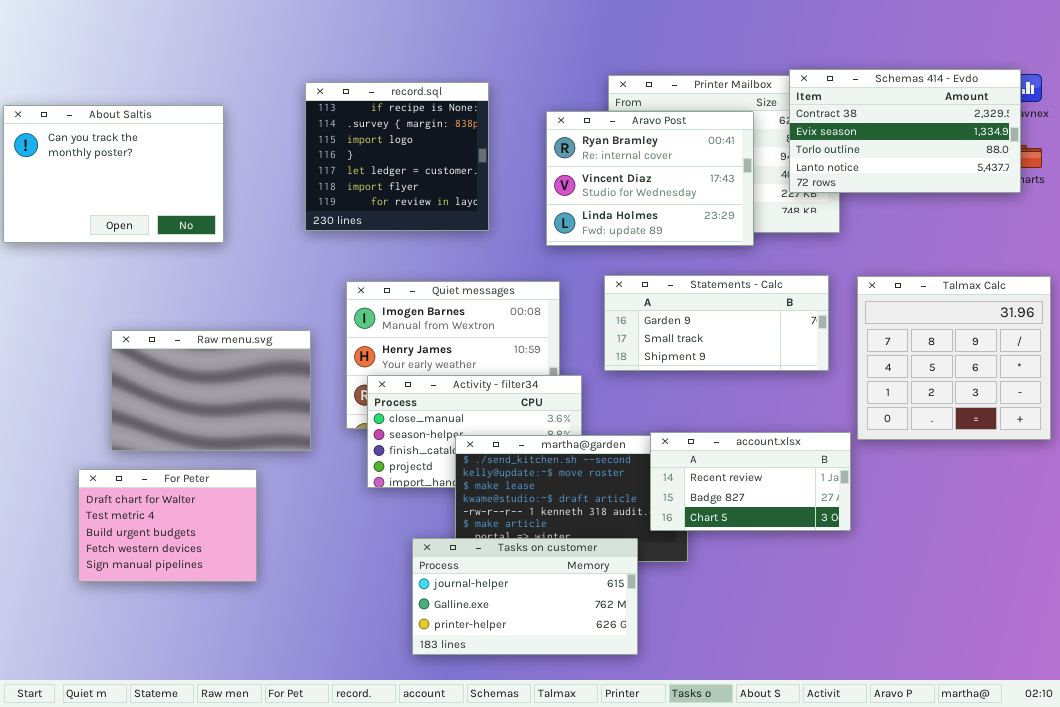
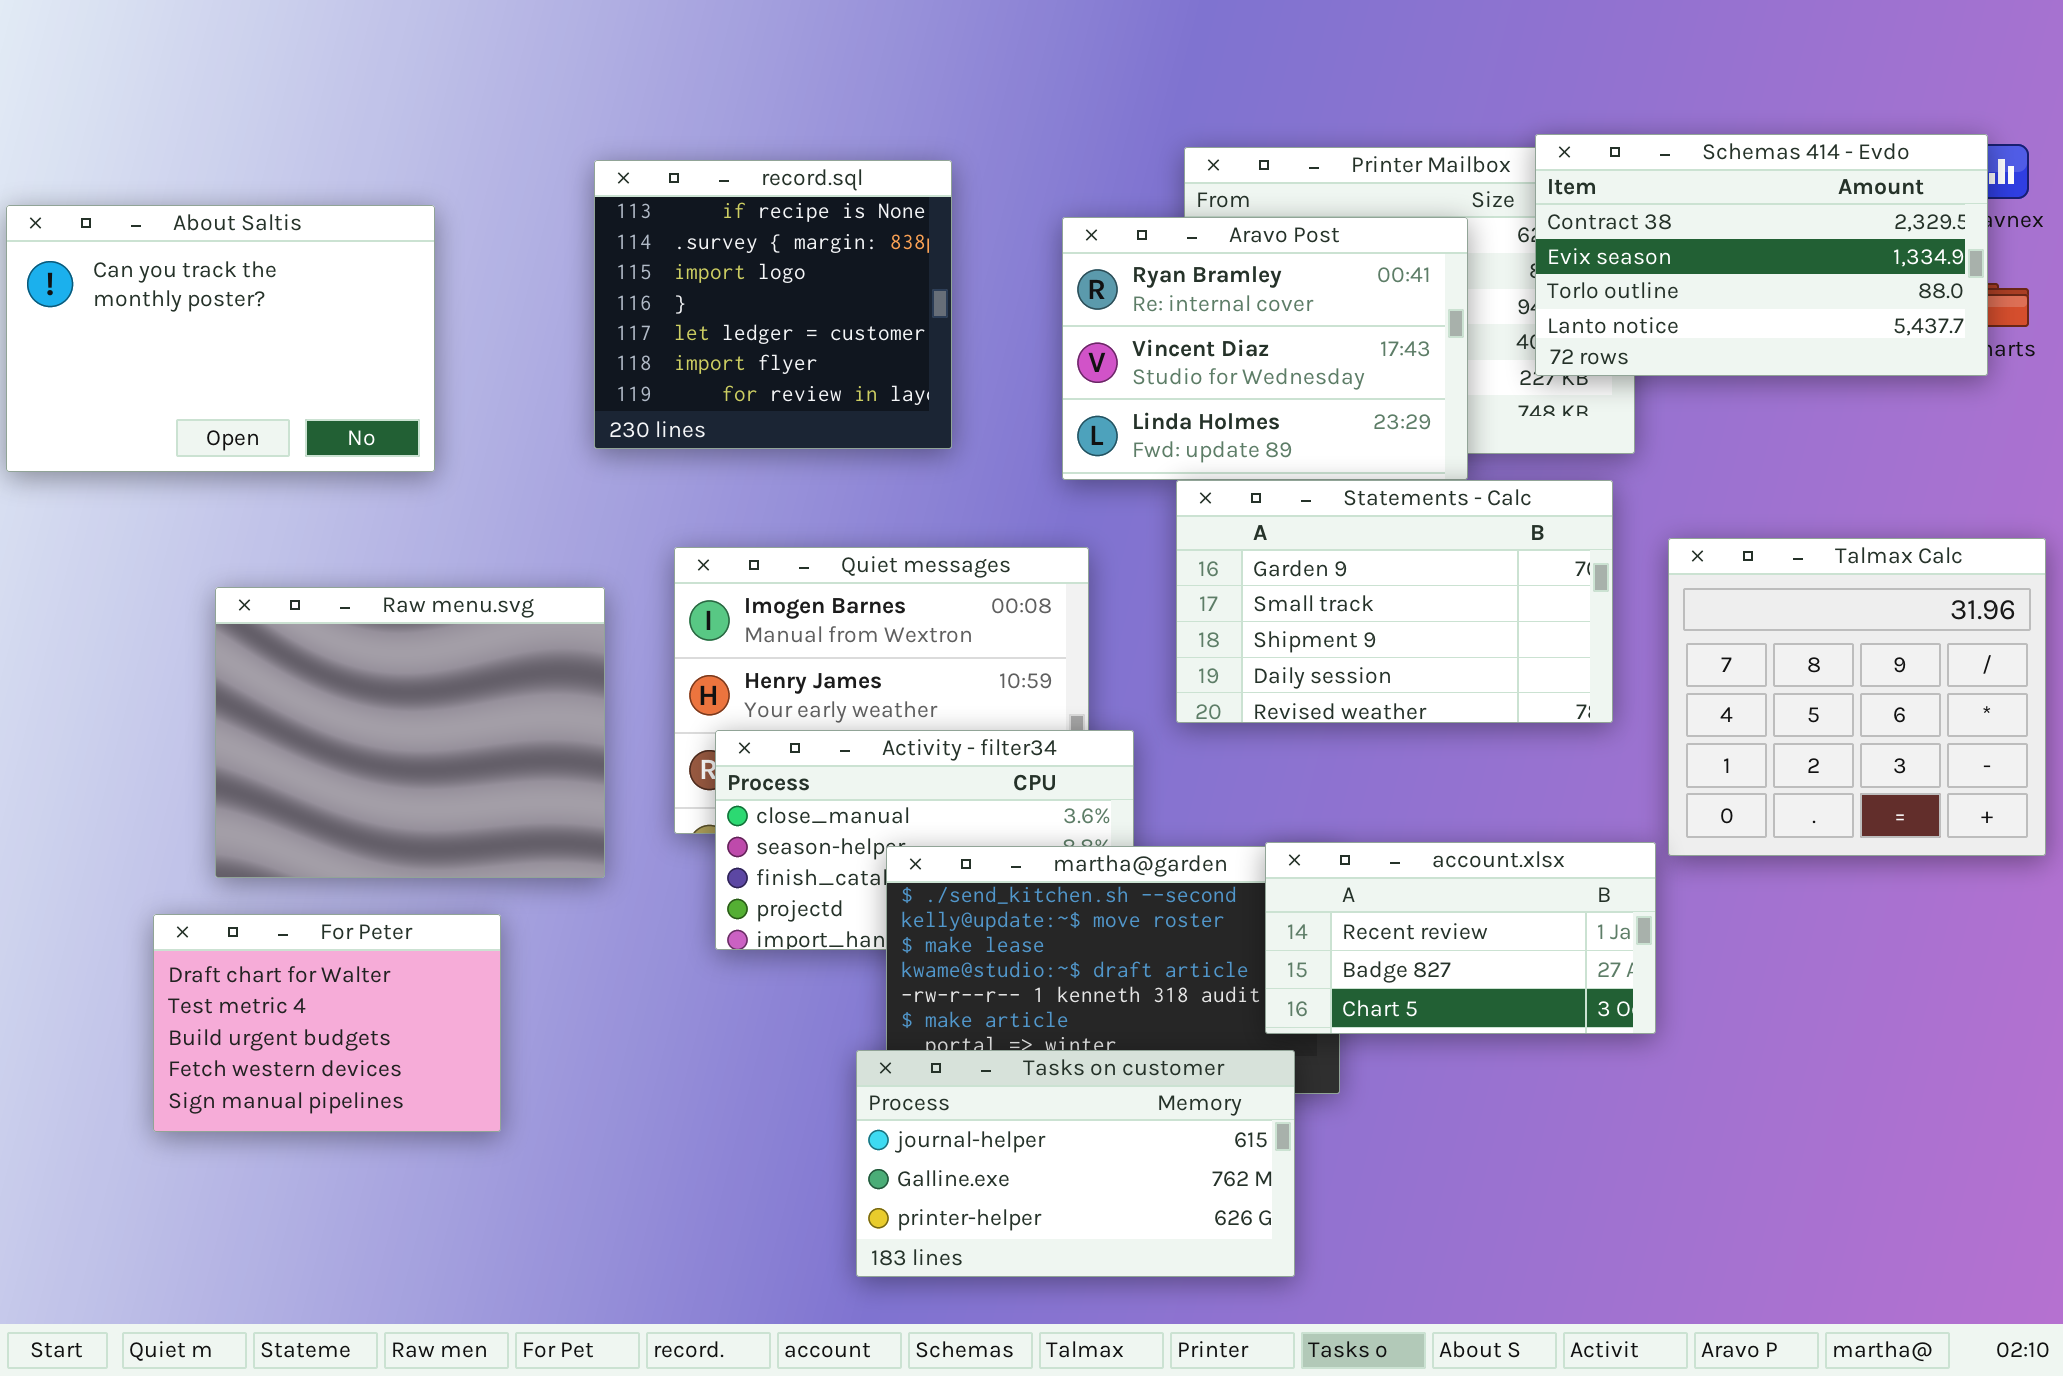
Statements - Calc: [604,275,829,371] -> [1176,480,1613,723], resized
Raw menu.svg: [111,330,311,451] -> [215,587,605,878], resized
Tasks on customer: [412,538,638,655] -> [856,1050,1295,1277], moved

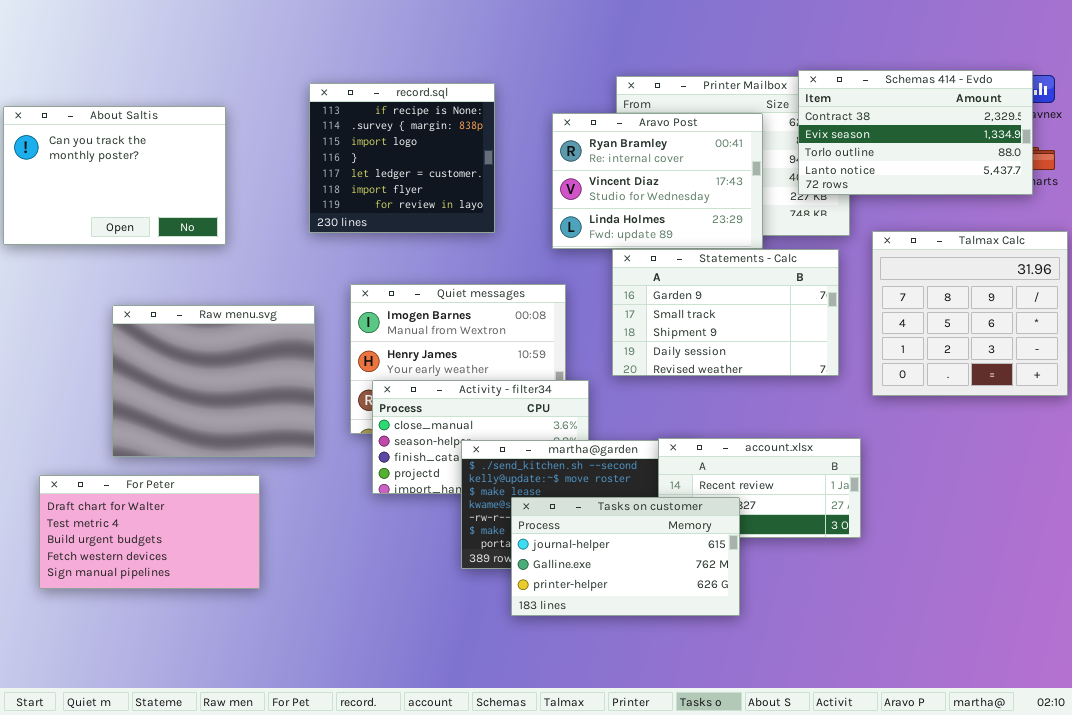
Talmax Calc: [1668,538,2046,856] -> [872,231,1068,396], moved
For Peter: [153,914,501,1132] -> [39,475,260,589], resized
Tasks on customer: [856,1050,1295,1277] -> [511,497,740,616], moved

